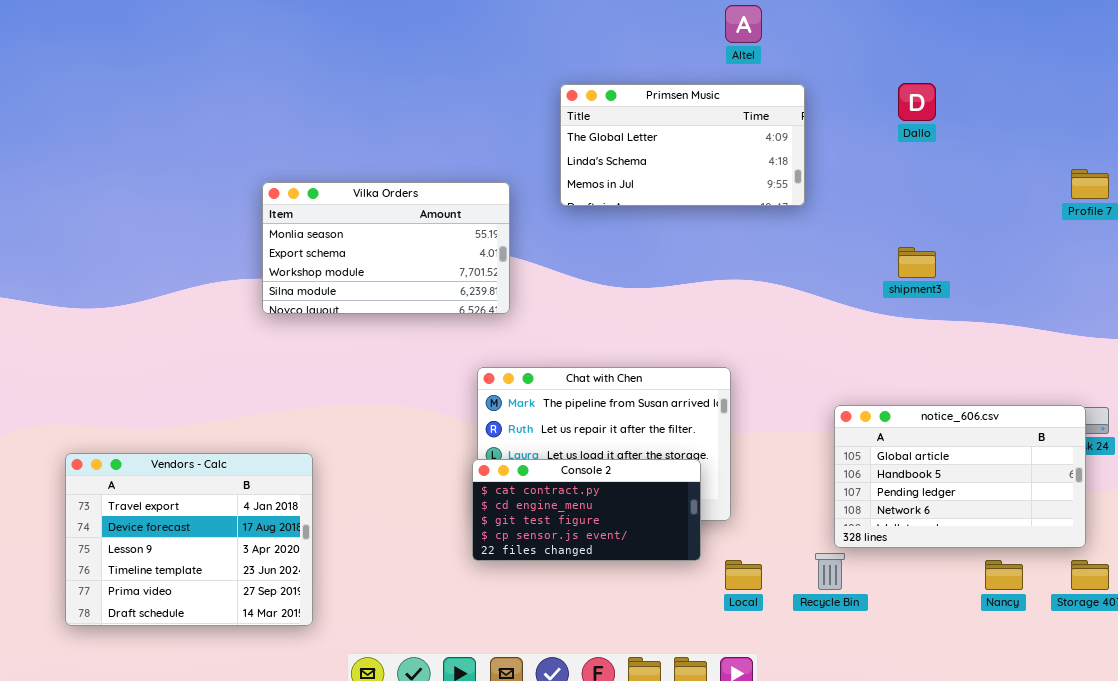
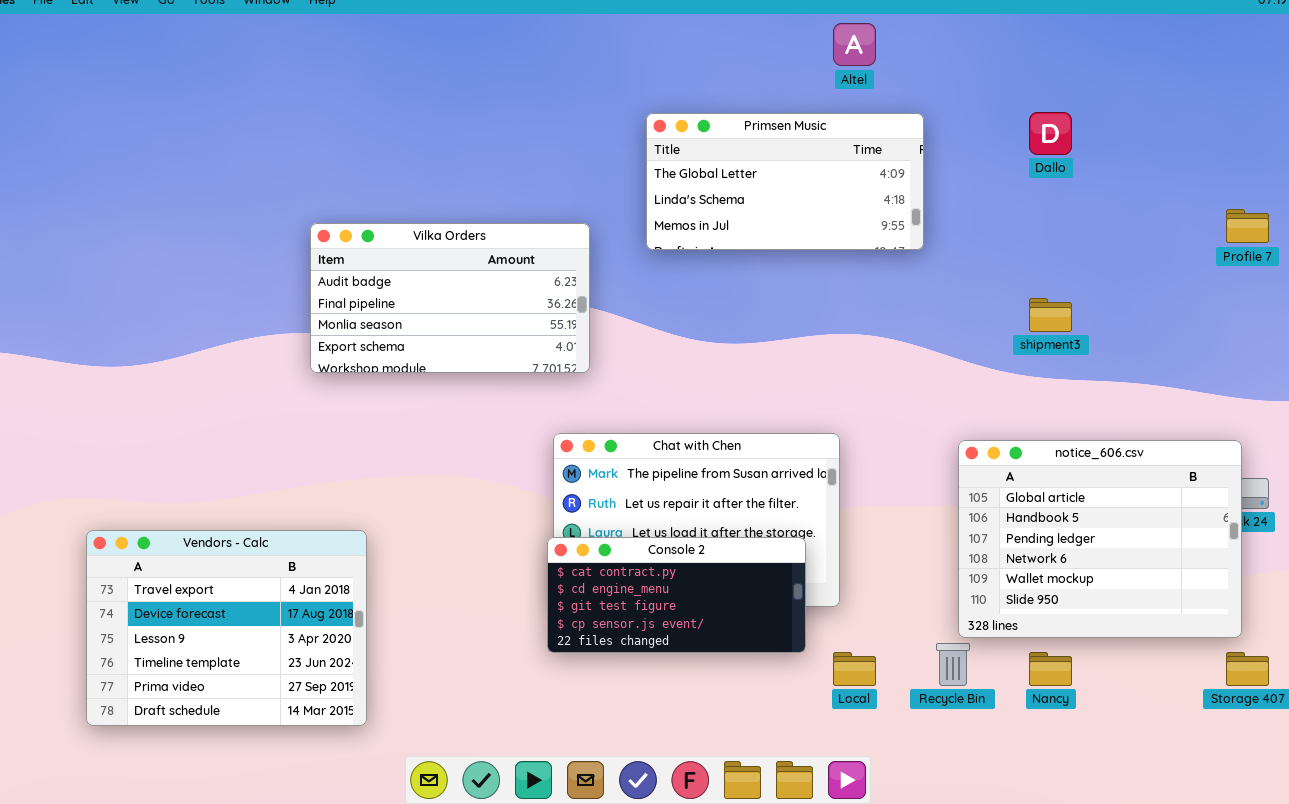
Vilka Orders: [262,182,510,314] -> [310,223,590,373], scrolled up 2 rows
notice_606.csv: [834,405,1086,548] -> [958,440,1242,638], resized
Nancy: [985,560,1023,590] -> [1029,652,1072,686], moved

